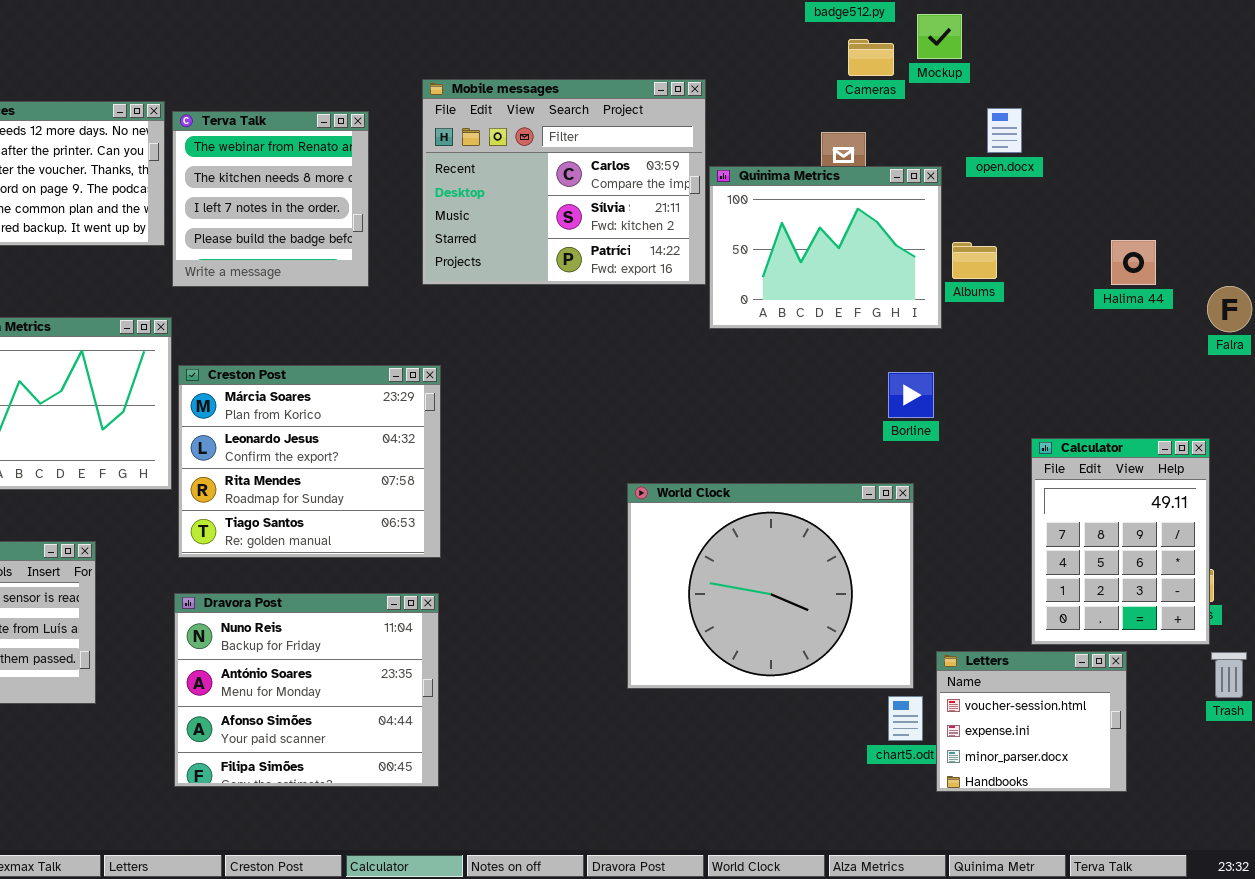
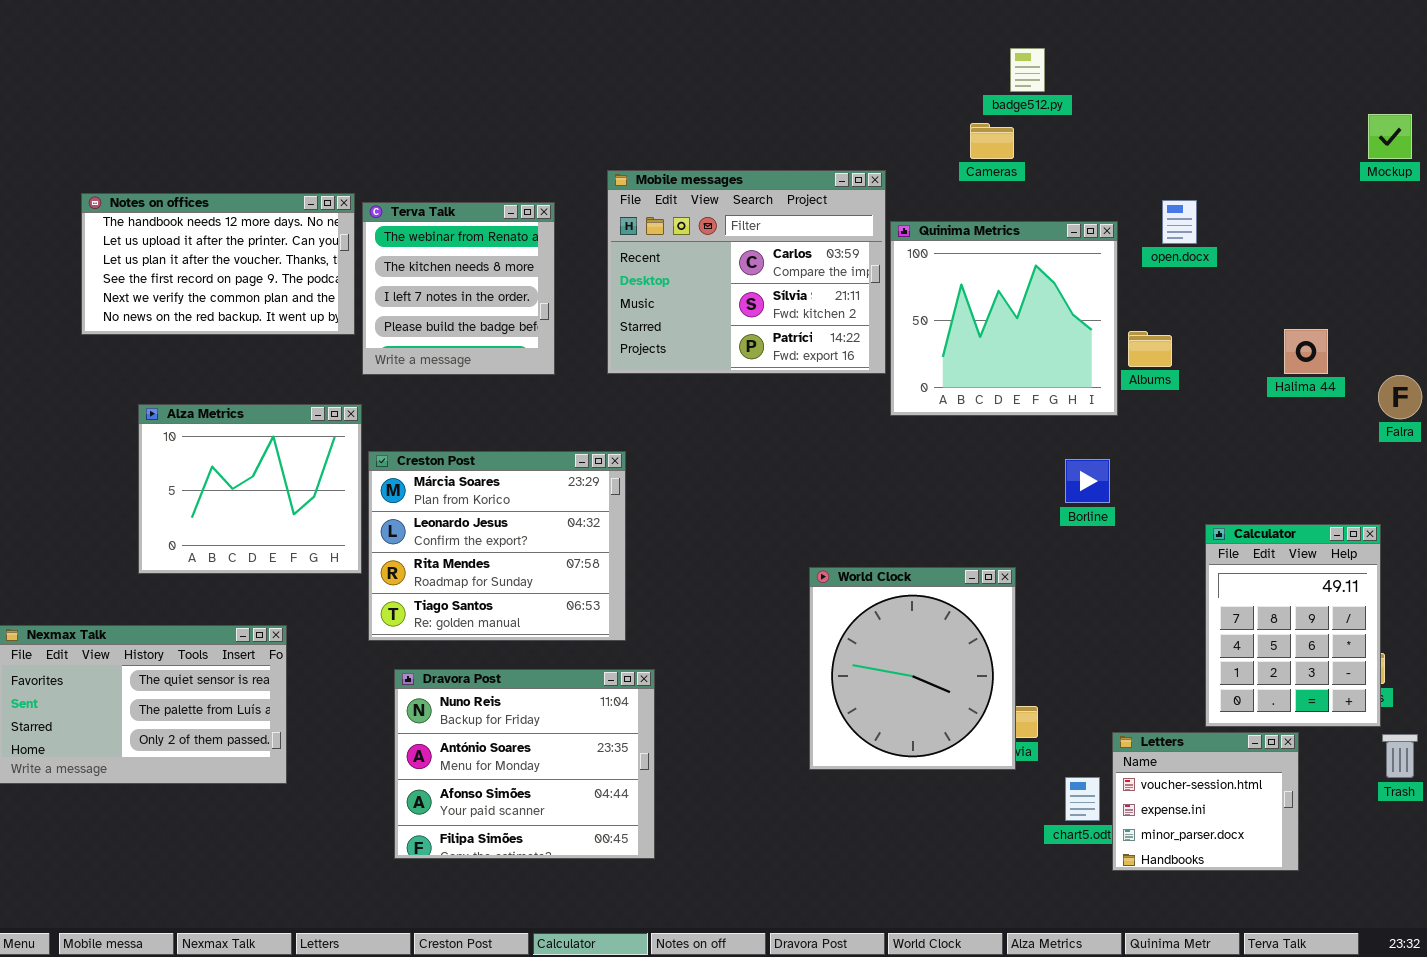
Mockup: [917,14,962,59] -> [1368,114,1412,159], moved
Cameras: [848,39,894,76] -> [970,123,1014,159], moved
Quinima Metrics: [709,166,942,329] -> [890,221,1118,416], resized
World Clock: [627,483,914,689] -> [809,567,1016,770], resized
Dravora Post: [174,593,439,787] -> [394,669,655,859], moved

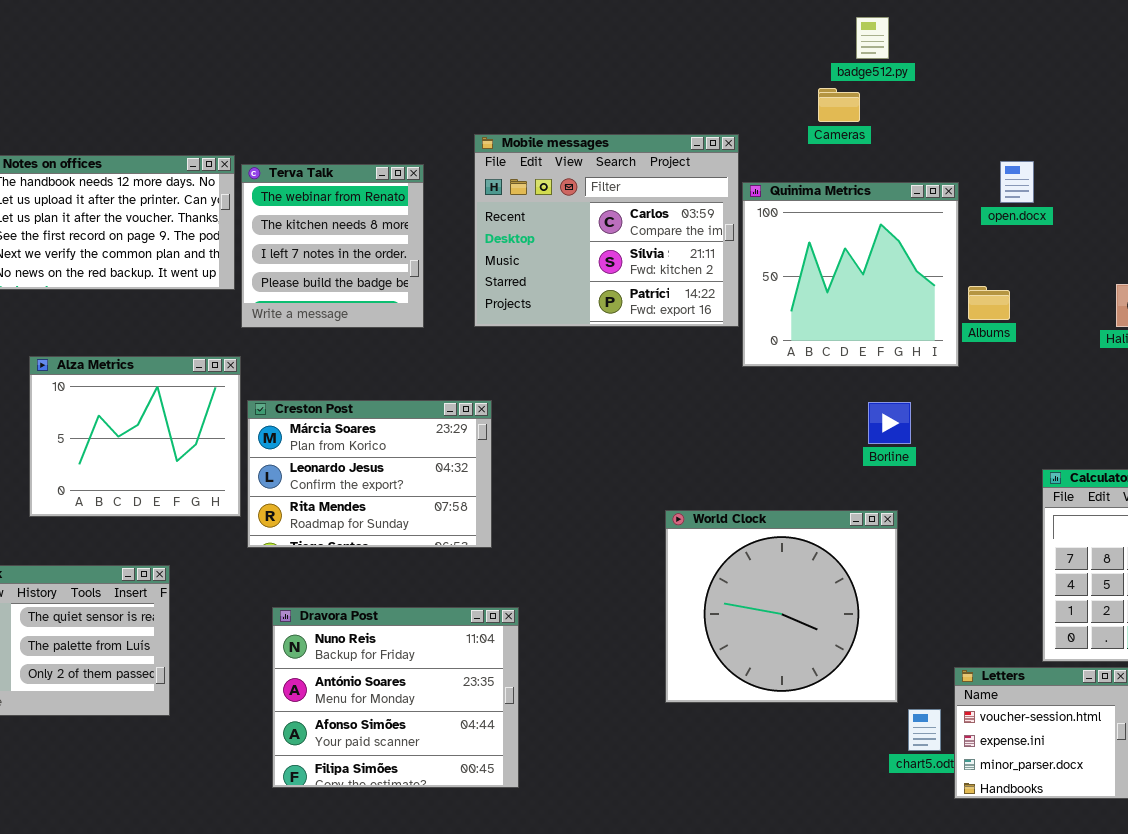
Creston Post: [368,451,626,641] -> [247,400,492,548], resized
Borline: [1065,459,1110,503] -> [868,402,911,444], moved
World Clock: [809,567,1016,770] -> [665,510,898,703], resized

